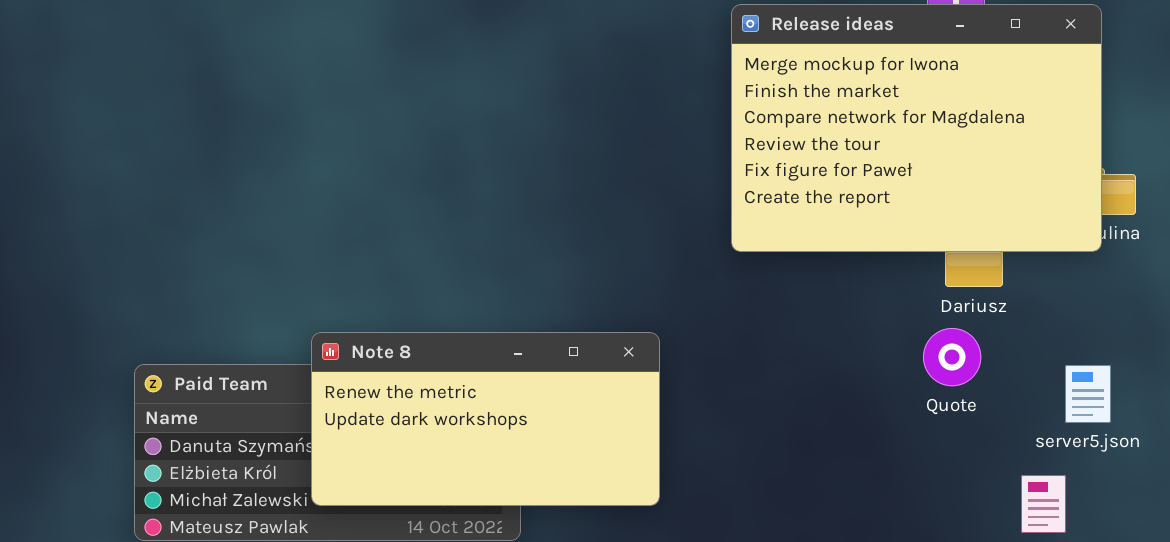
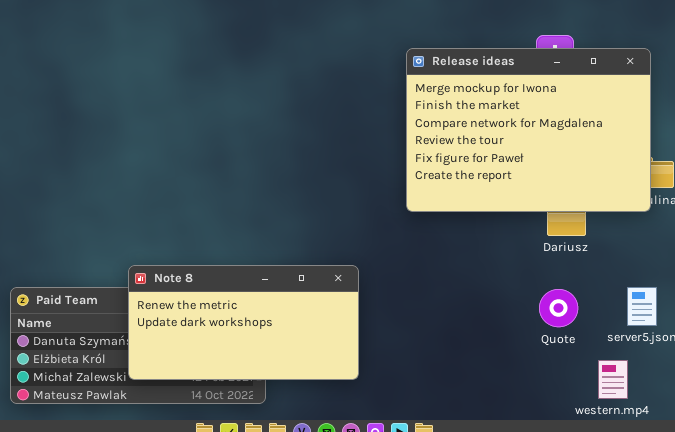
Quote: [923,328,981,386] -> [539,289,578,327], moved

